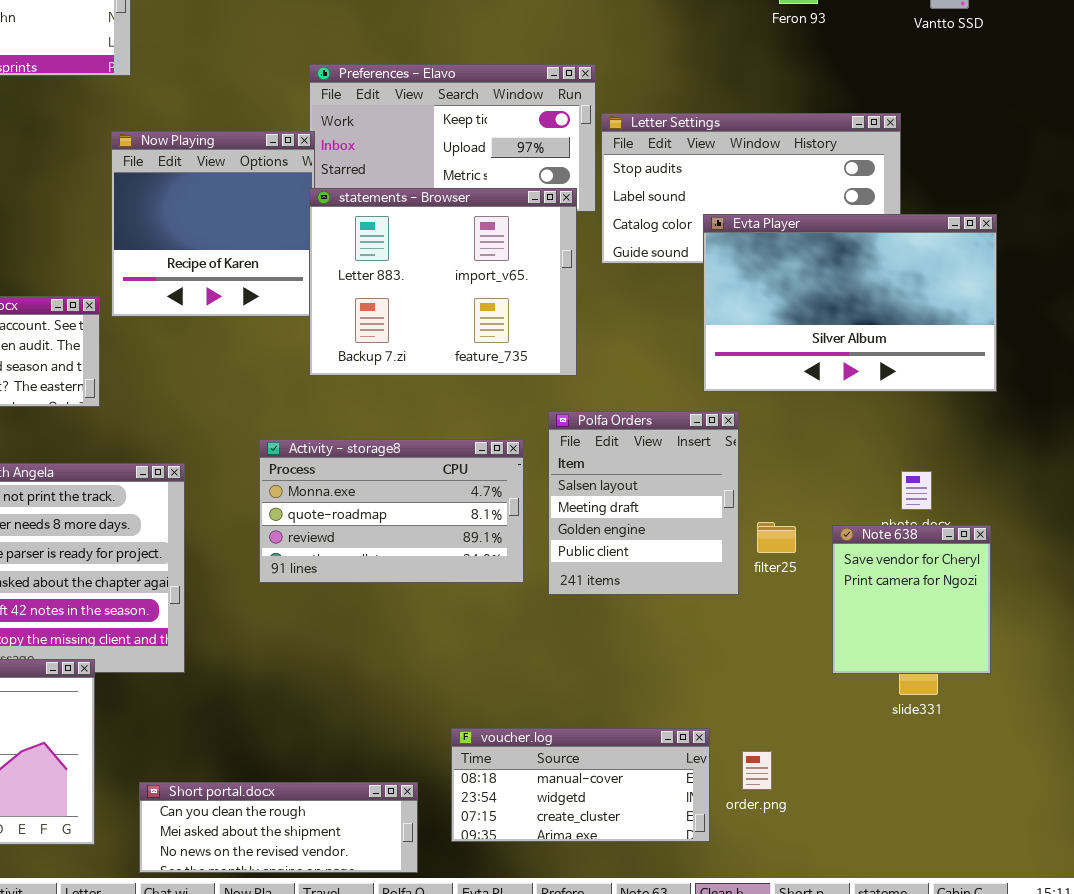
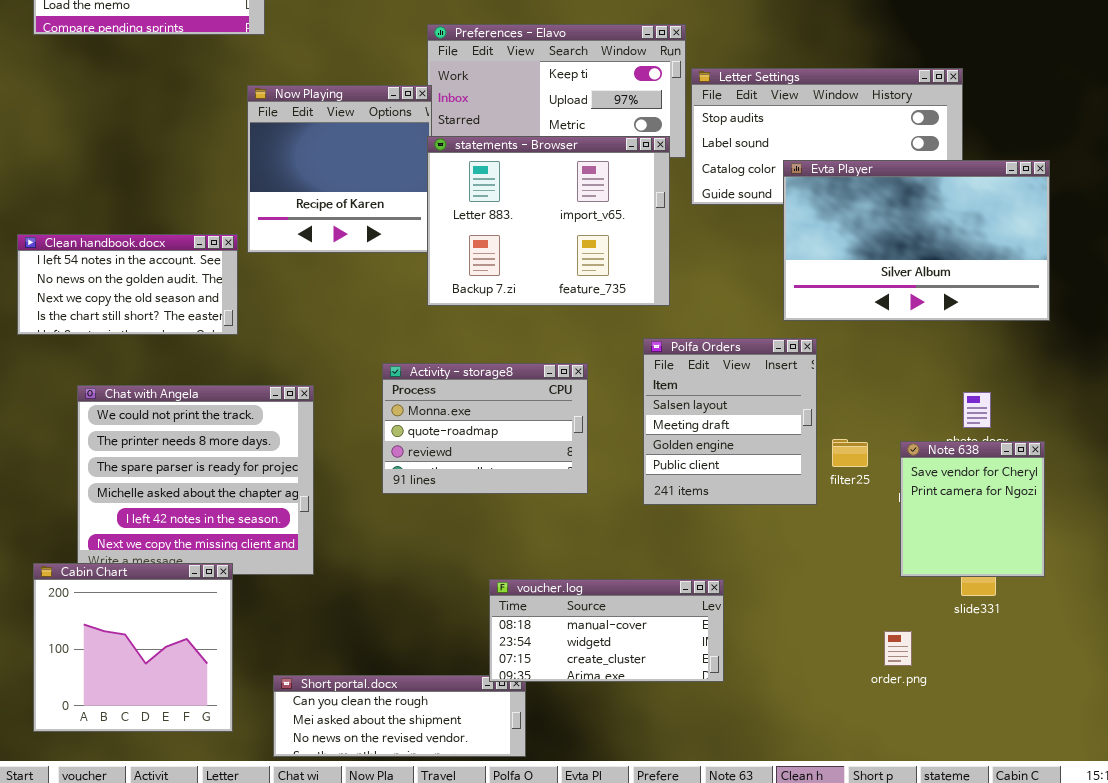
Activity - storage8: [259,439,524,583] -> [382,363,588,494], resized
voucher.log: [451,728,710,842] -> [489,579,724,682], moved
order.png: [742,751,772,790] -> [884,631,912,666], moved

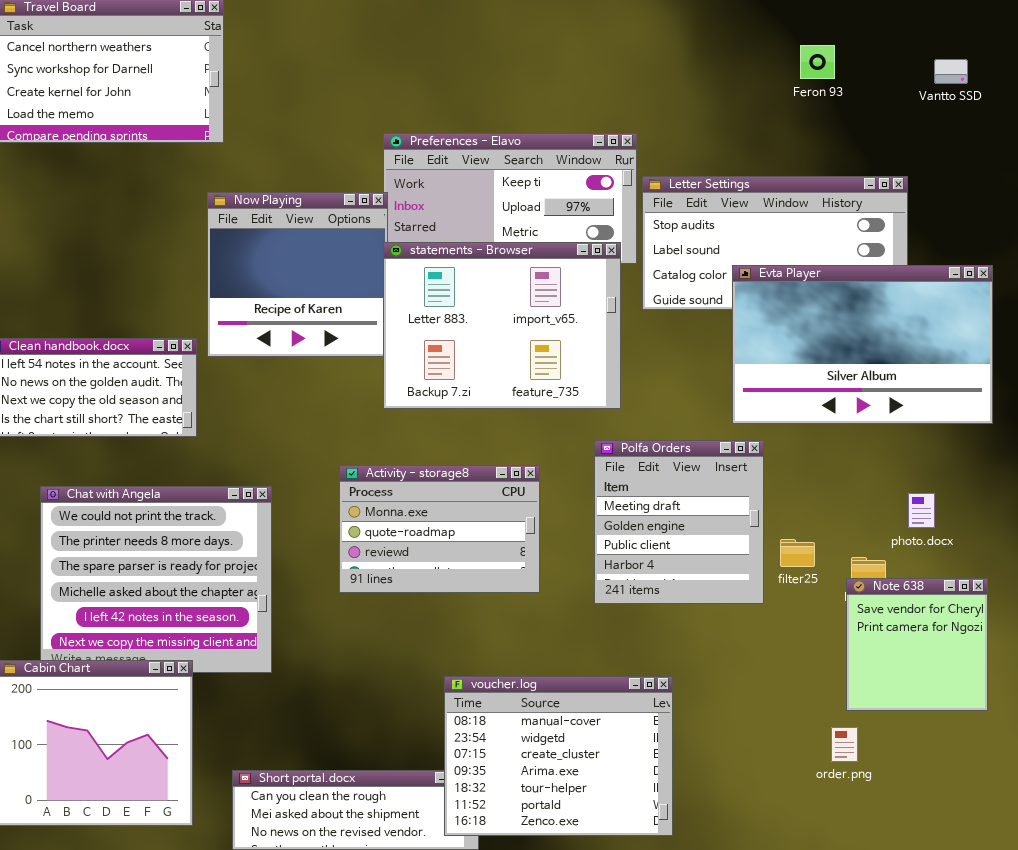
Polfa Orders: [643,338,817,505] -> [594,440,764,604], scrolled down 1 row
Note 638: [900,441,1045,577] -> [846,578,988,711], moved
voucher.log: [489,579,724,682] -> [444,676,673,836], resized

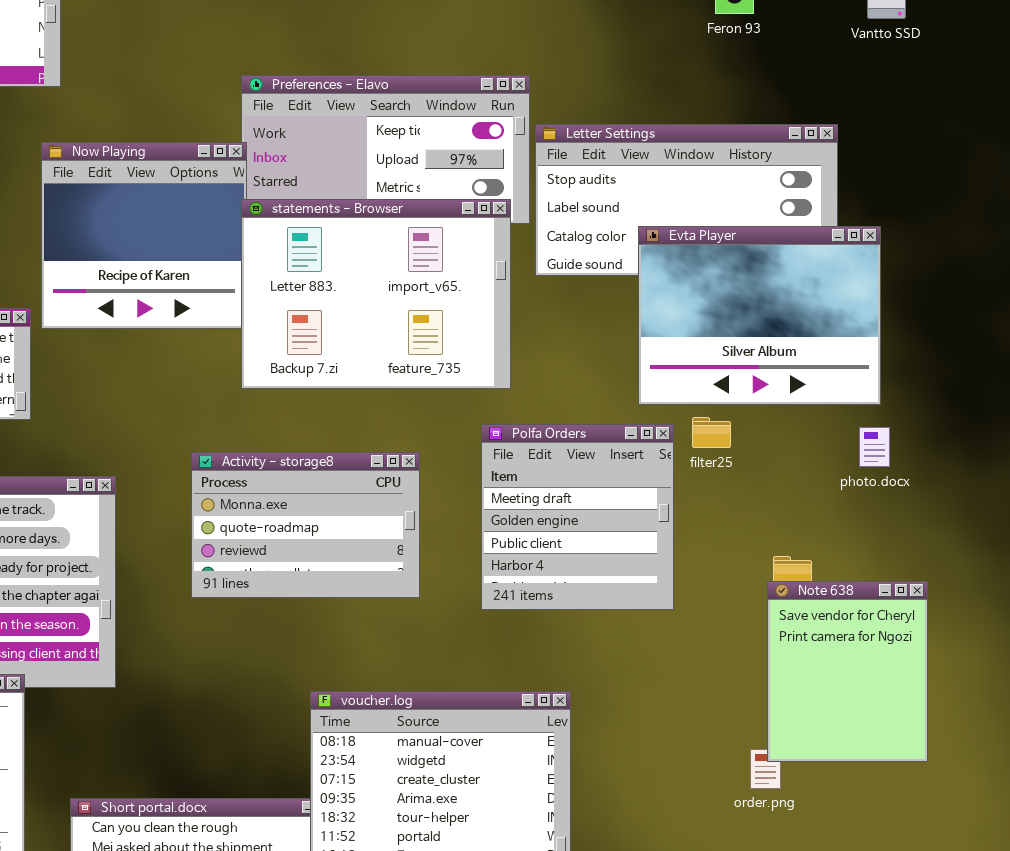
Evta Player: [732,265,993,424] -> [638,226,881,405], resized
photo.docx: [908,493,935,528] -> [859,427,890,467], moved
filter25: [780,539,815,567] -> [692,417,731,448], moved
Note 638: [846,578,988,711] -> [767,581,928,762], resized

